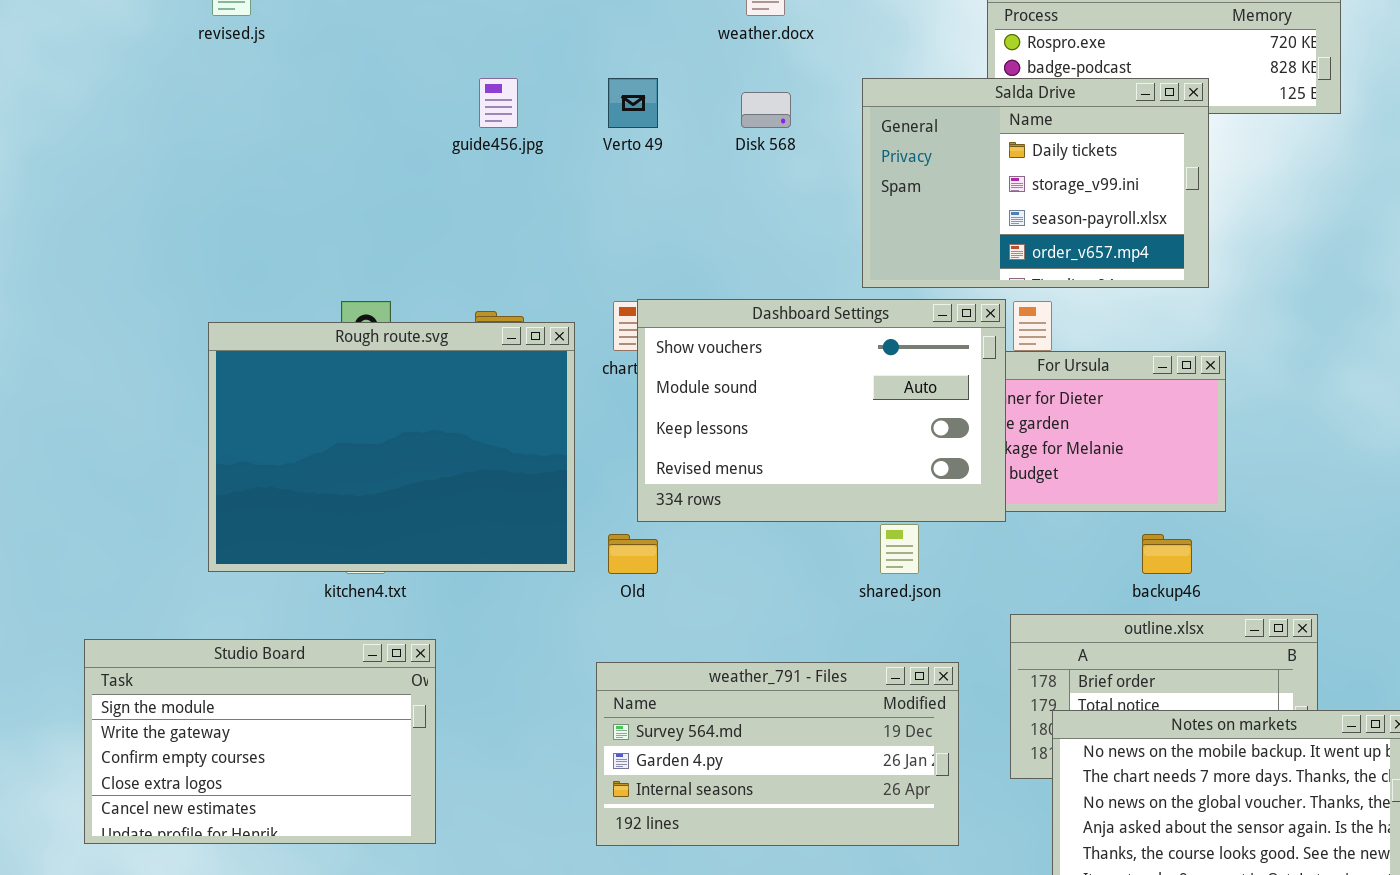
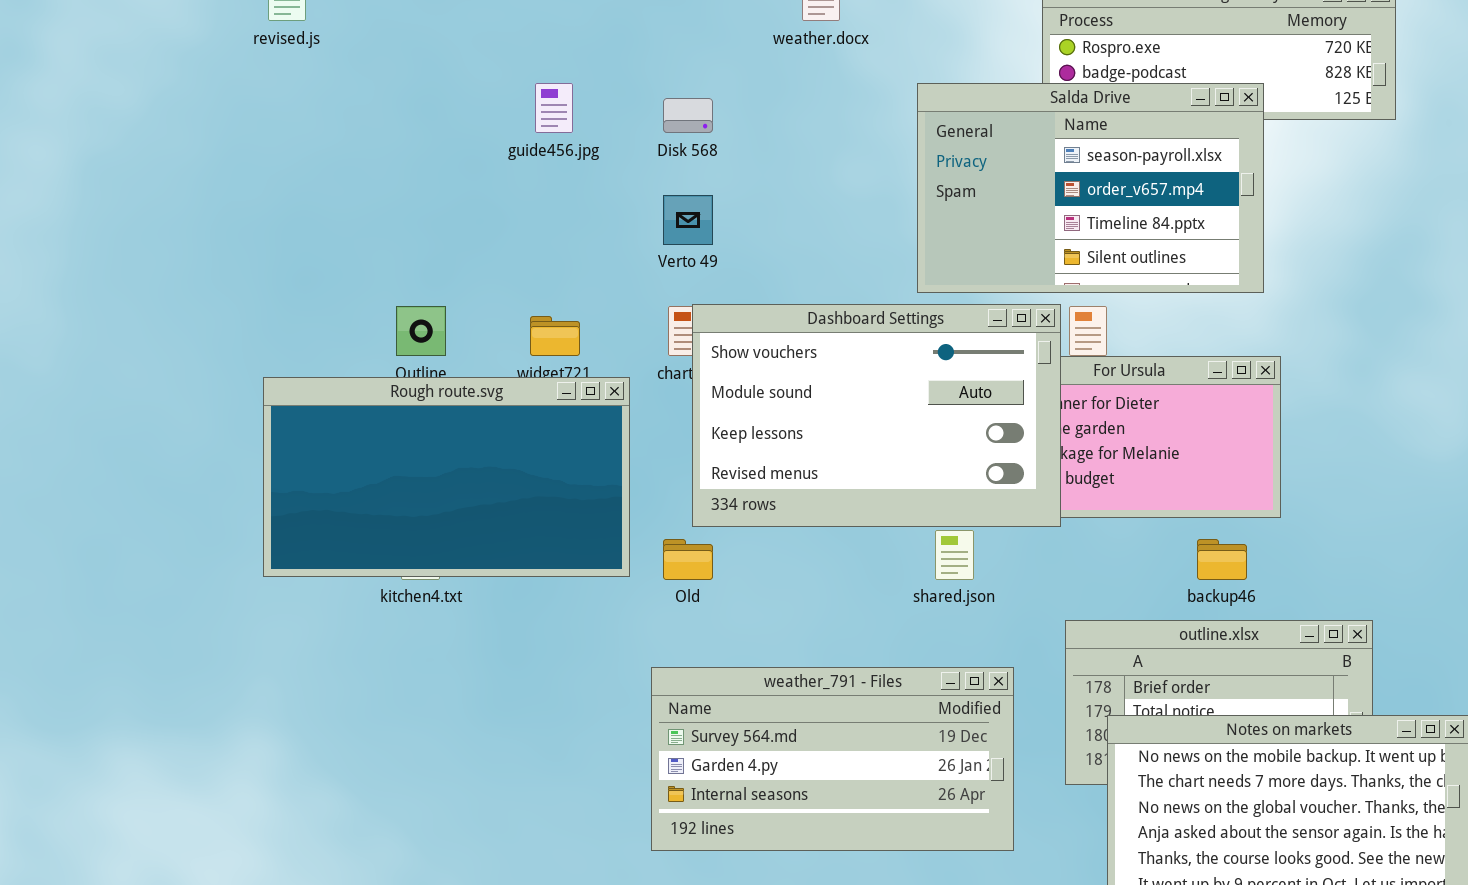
Verto 49: [608,78,658,128] -> [663,195,713,245], moved
Salda Drive: [862,78,1209,288] -> [917,83,1264,293], scrolled down 2 rows
Disk 568: [741,92,791,128] -> [663,98,713,133], moved
Rough route.svg: [208,322,575,572] -> [263,377,630,577], resized
Studio Board: [84,639,436,844] -> none, closed

